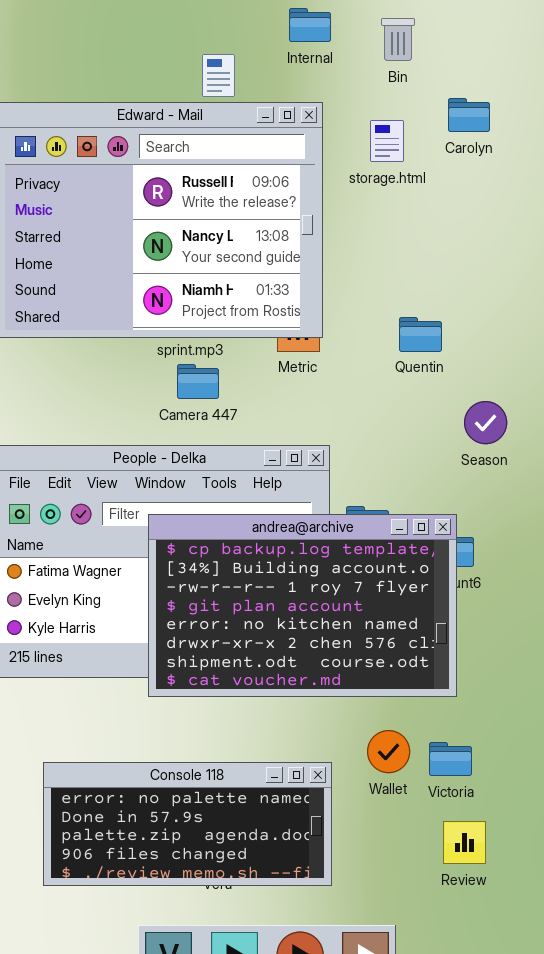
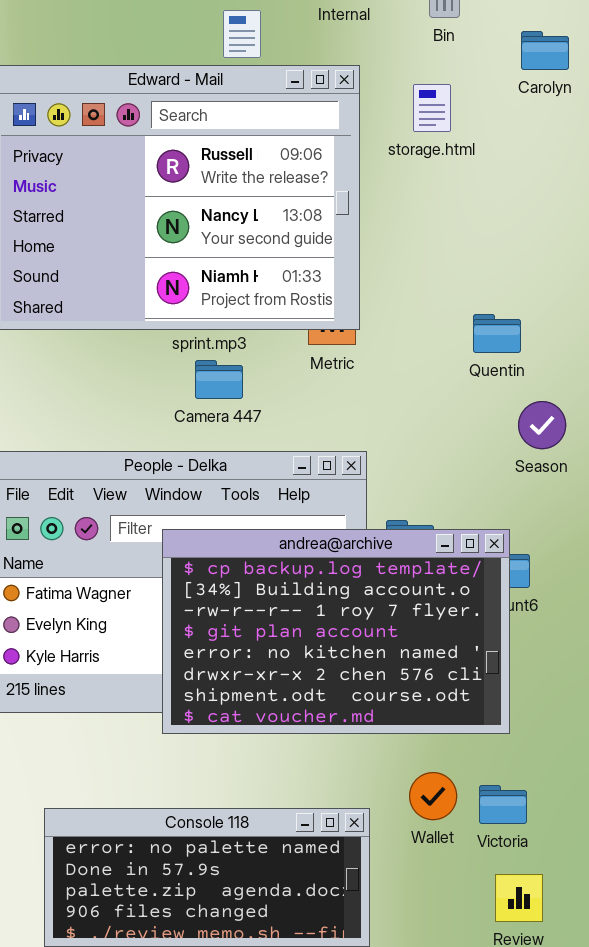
Carolyn: [448,98,490,132] -> [521,31,569,70], moved
Quentin: [399,317,442,352] -> [473,314,521,353], moved

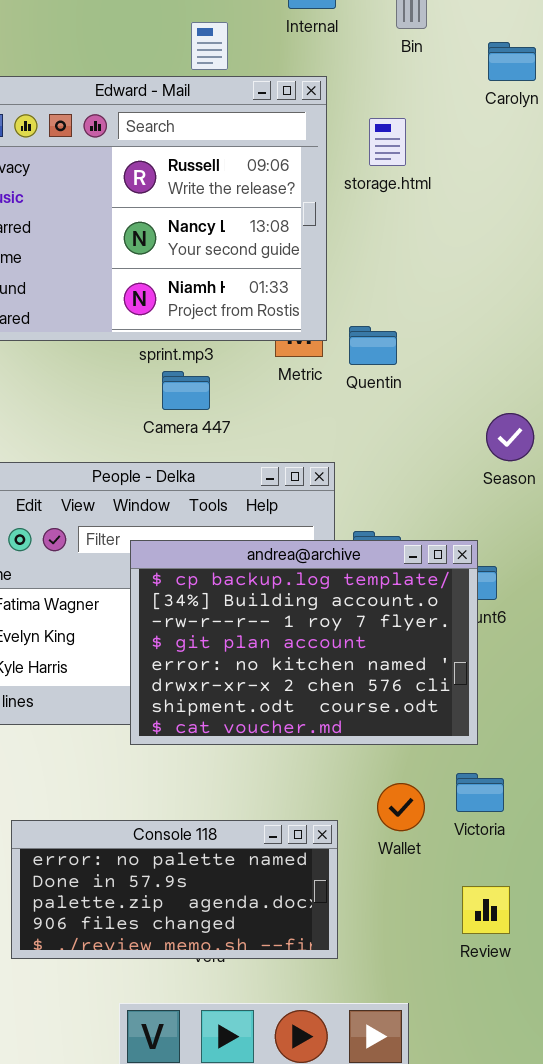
storage.html: [413,84,451,132] -> [369,118,406,166], moved
Quentin: [473,314,521,353] -> [349,326,397,365], moved
Victoria: [479,785,527,824] -> [456,773,504,812], moved

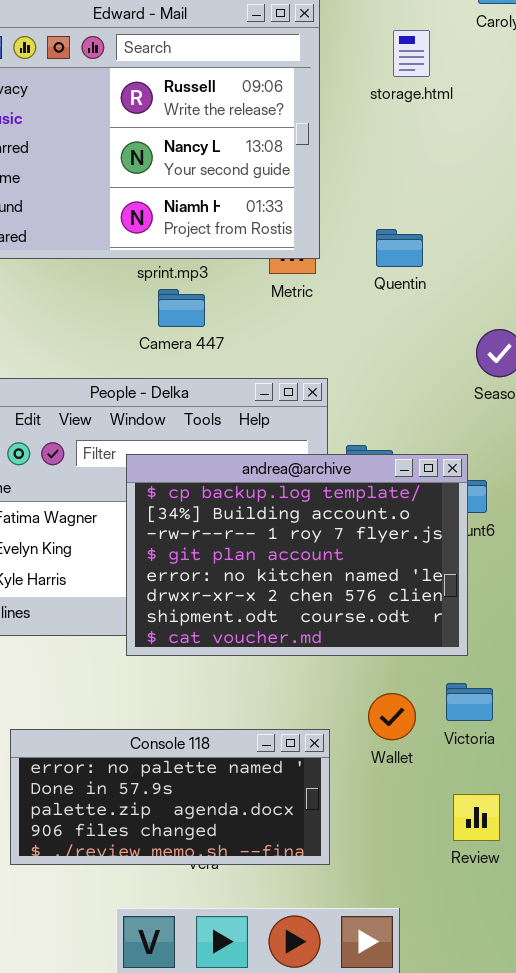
storage.html: [369,118,406,166] -> [393,30,430,77], moved
Quentin: [349,326,397,365] -> [376,229,423,267], moved

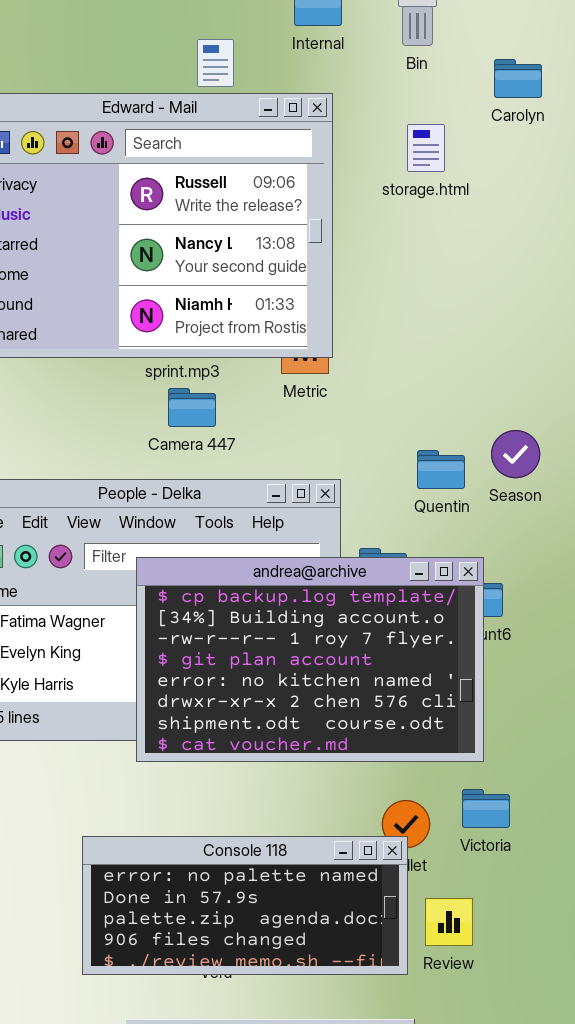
Quentin: [376,229,423,267] -> [417,450,465,489], moved
Console 118: [10,729,330,865] -> [82,836,408,975], moved
Review: [453,794,500,841] -> [425,898,473,946], moved

